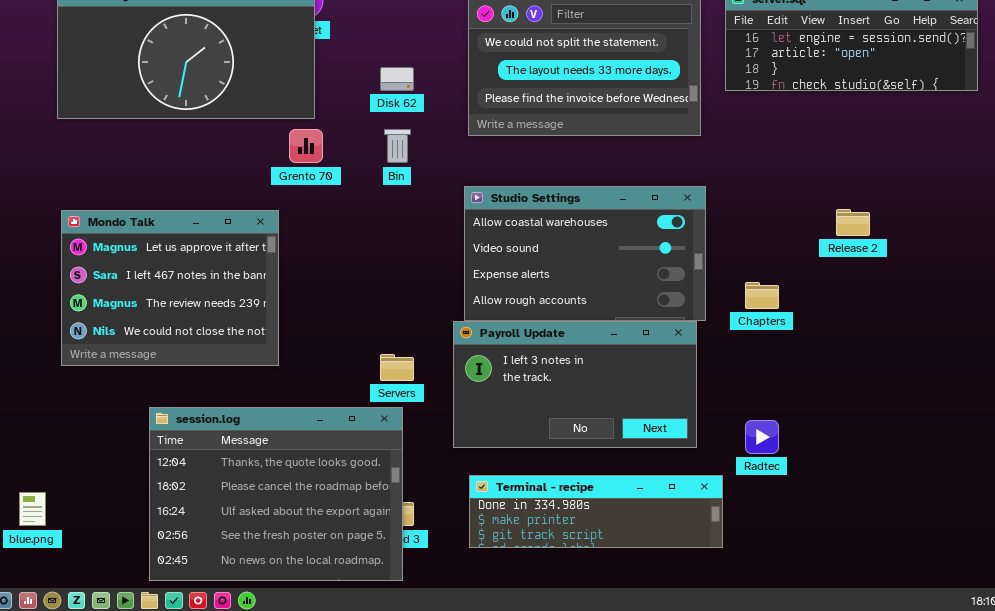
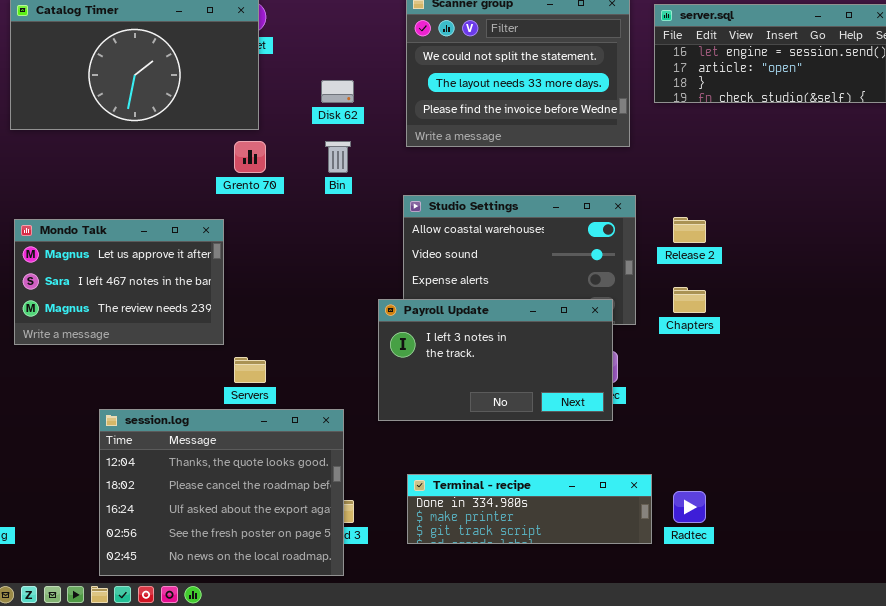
Release 2: [836,209,870,236] -> [673,217,706,243], moved
Mondo Talk: [61,210,279,366] -> [14,219,224,345], resized
Payroll Update: [453,321,697,448] -> [378,299,613,421], moved
Servers: [380,354,414,381] -> [234,357,266,383], moved
Radtec: [745,420,779,454] -> [673,491,706,523], moved

